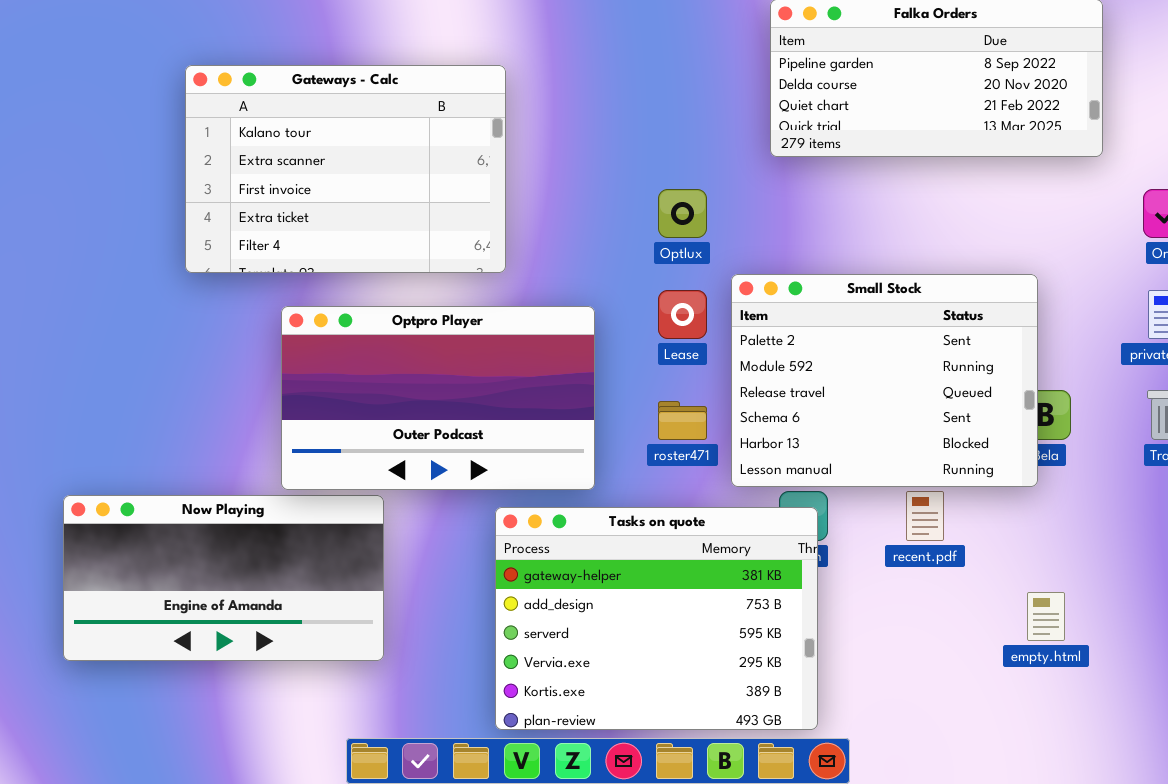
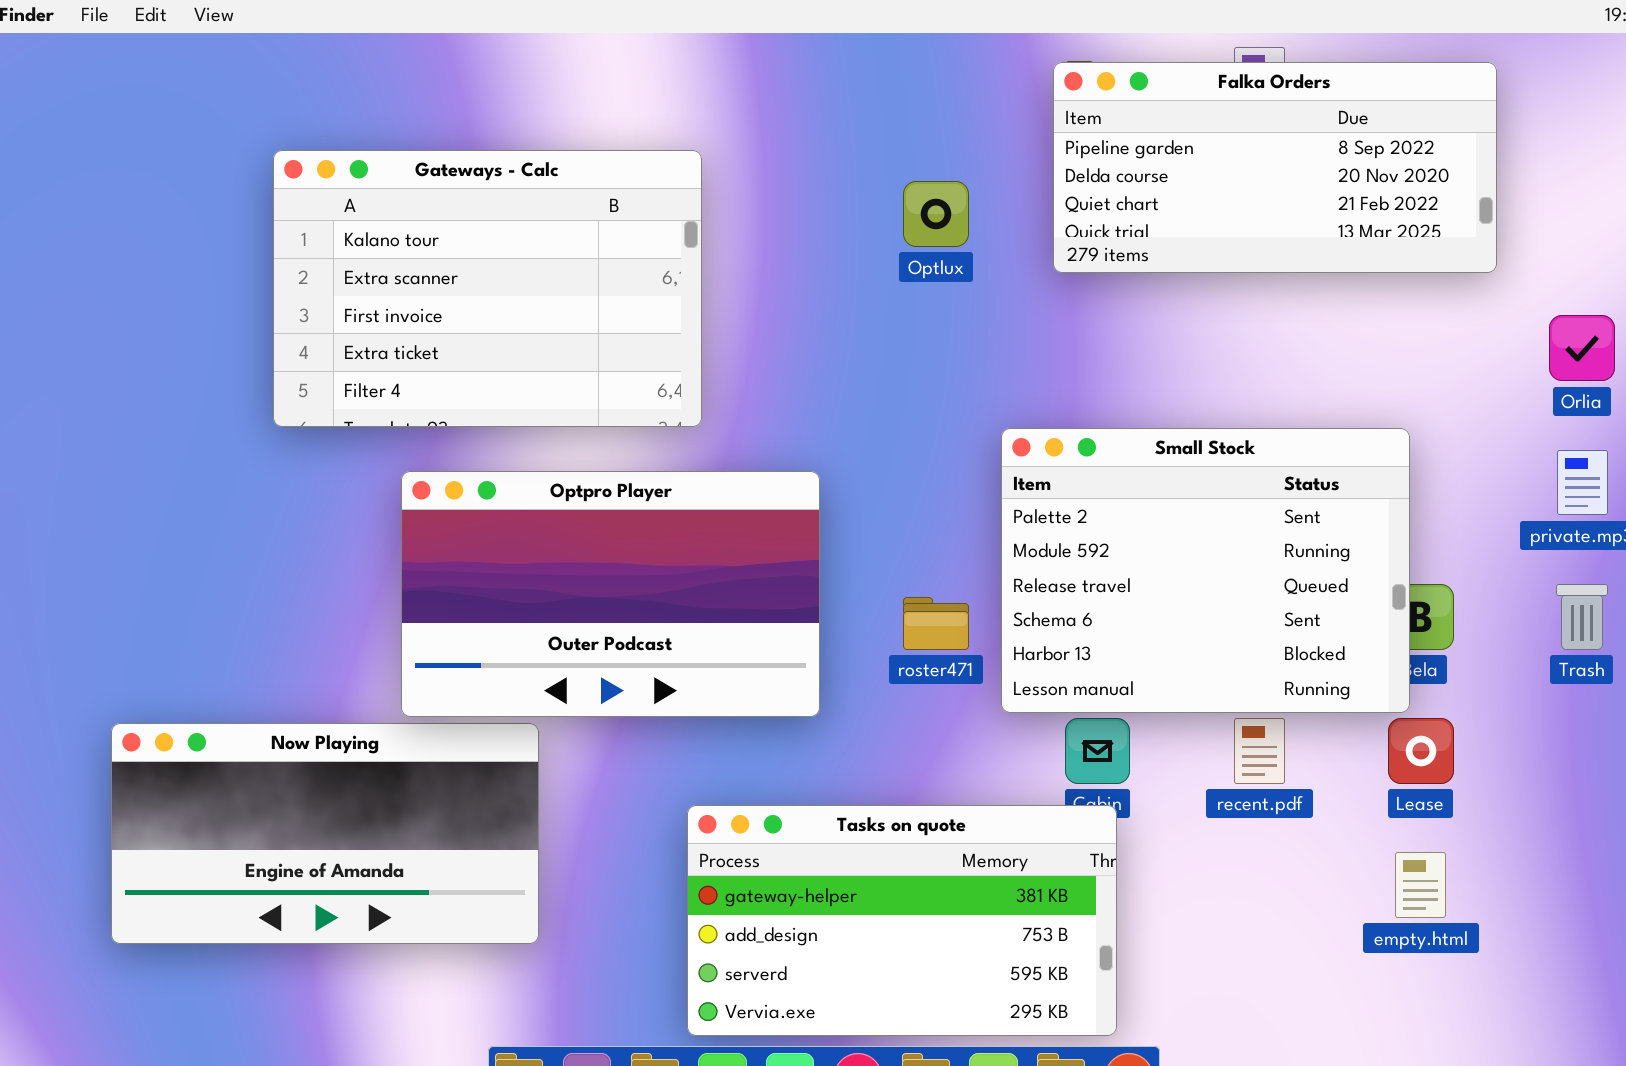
Optlux: [658,189,707,238] -> [903,181,969,247], moved
Lease: [658,290,707,339] -> [1388,718,1454,784], moved
Tasks on quote: [495,507,818,730] -> [687,805,1117,1036], resized

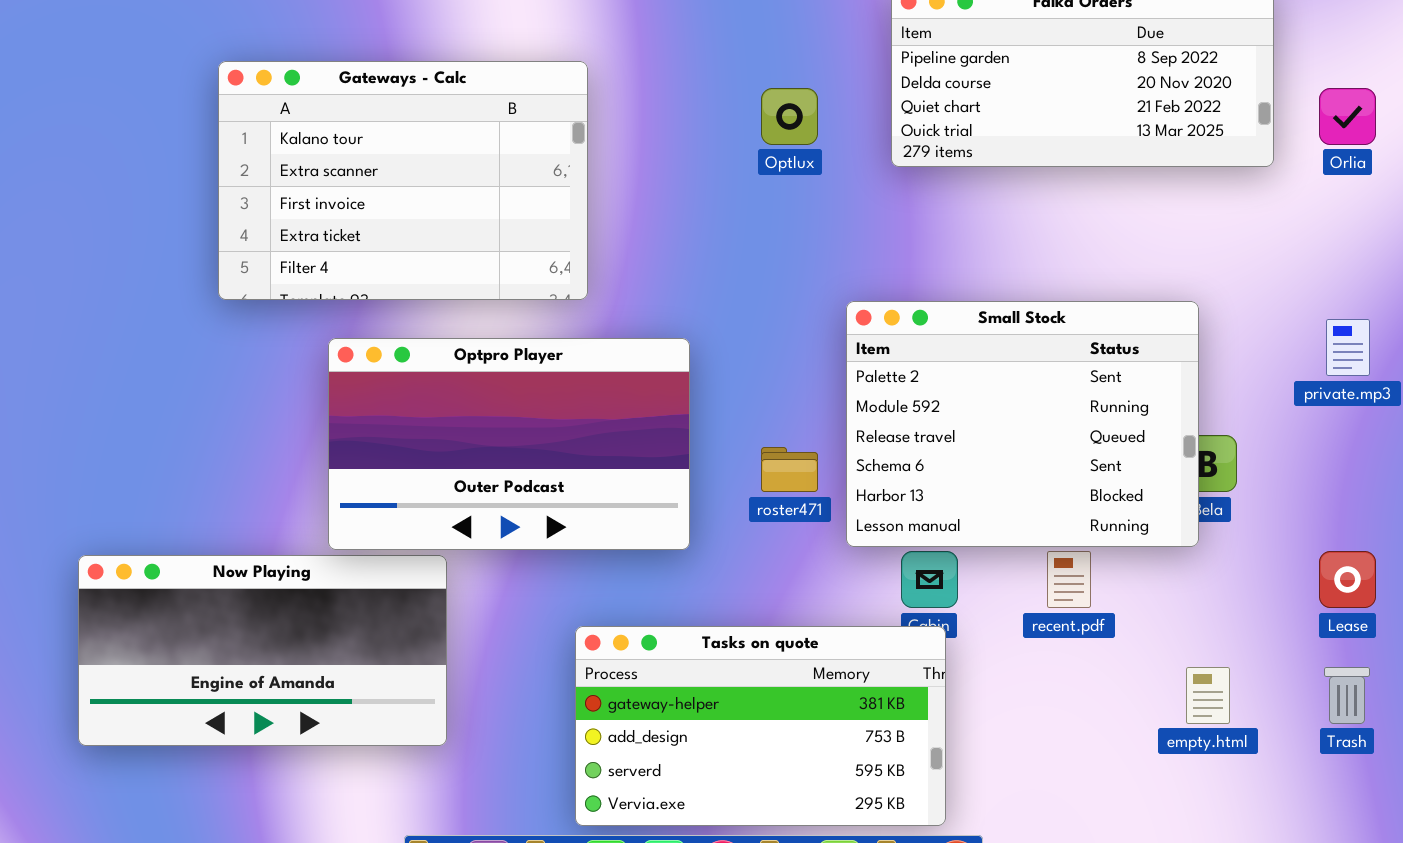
Orlia: [1549,315,1615,381] -> [1319,88,1376,145], moved
Trash: [1556,584,1608,650] -> [1324,667,1370,724], moved
Lease: [1388,718,1454,784] -> [1319,551,1376,608], moved

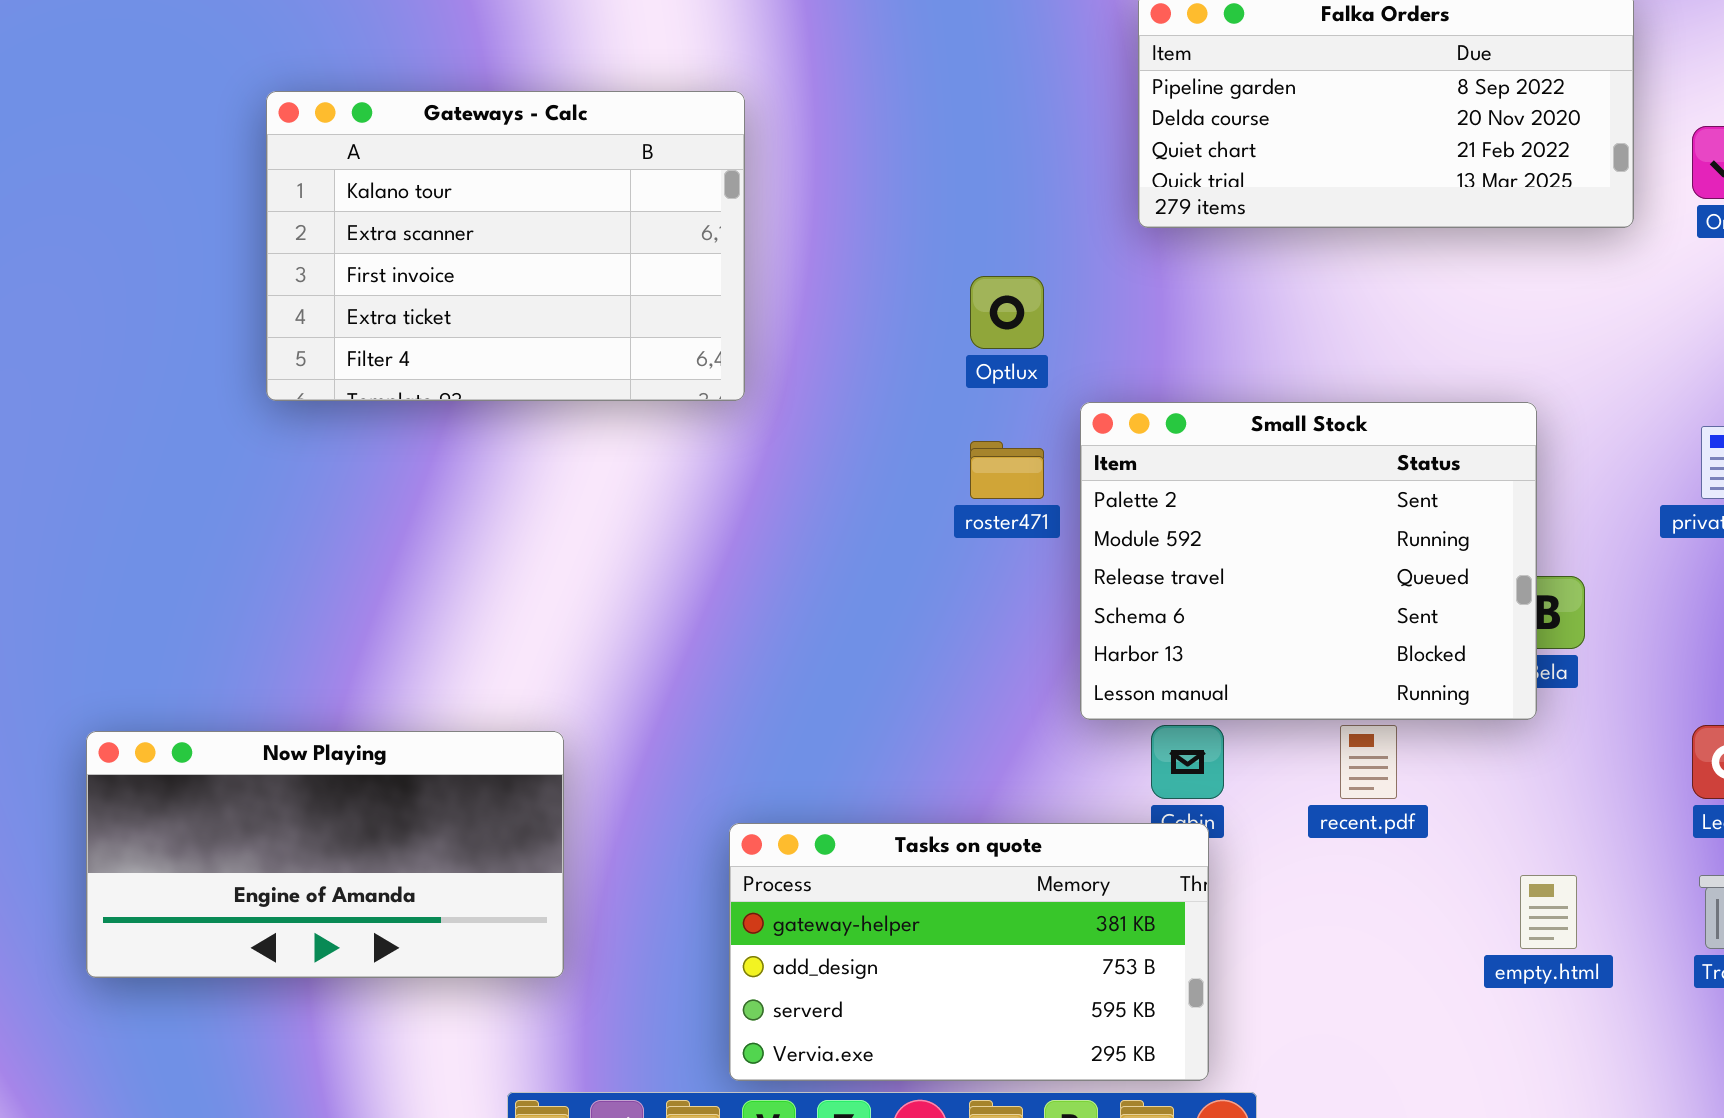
Optlux: [761,88,818,145] -> [970,276,1044,349], moved
Optpro Player: [328,338,690,550] -> none, closed
roster471: [761,447,818,492] -> [970,441,1044,499], moved

